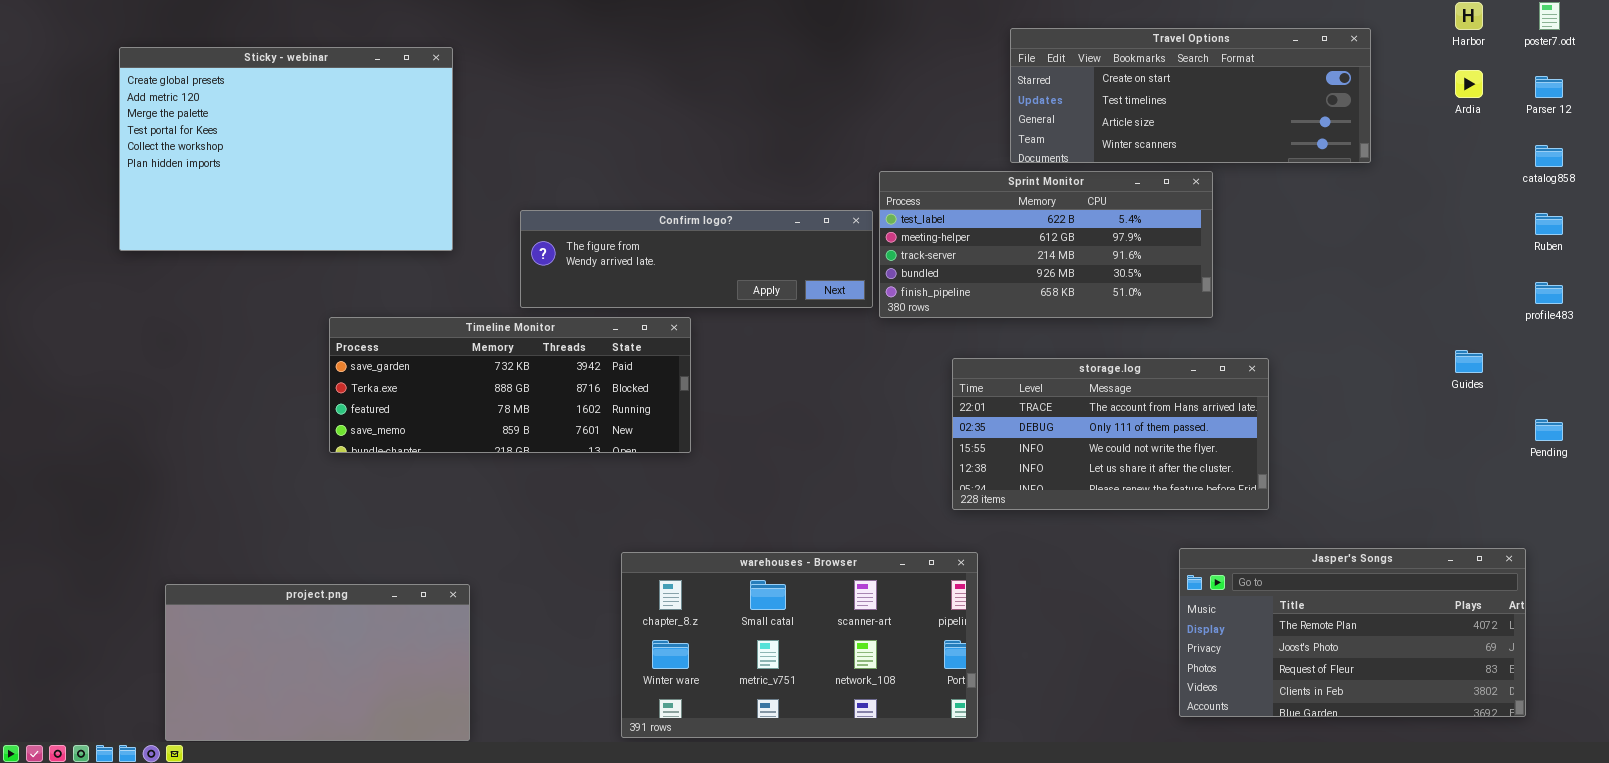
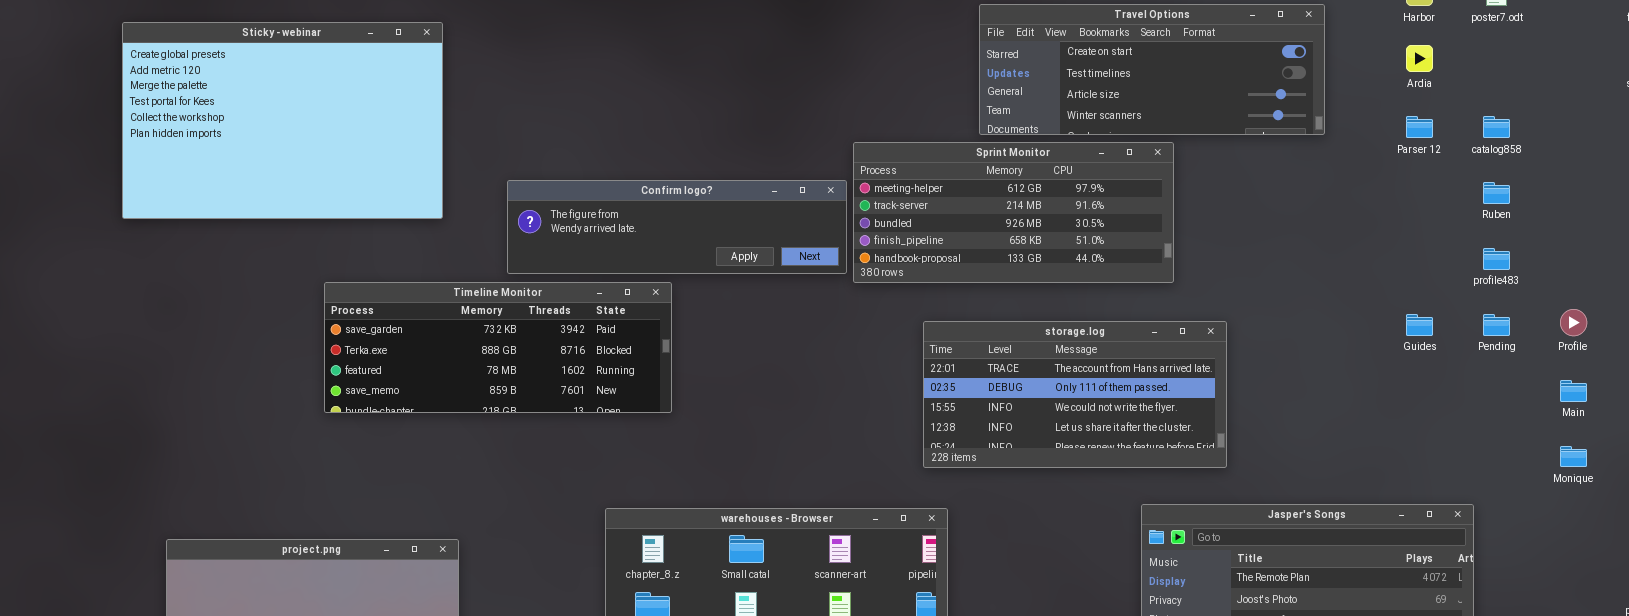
Parser 12: [1535,76,1563,98] -> [1406,116,1433,138], moved
Sprint Monitor: [879,171,1213,318] -> [853,142,1174,283], scrolled down 1 row
Pending: [1535,419,1563,441] -> [1483,314,1510,336], moved

